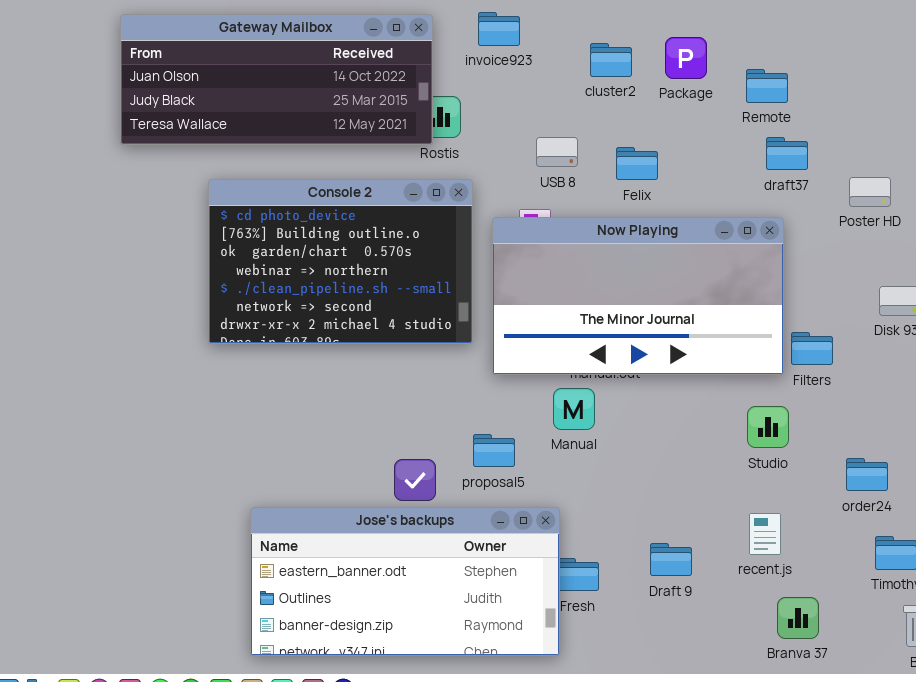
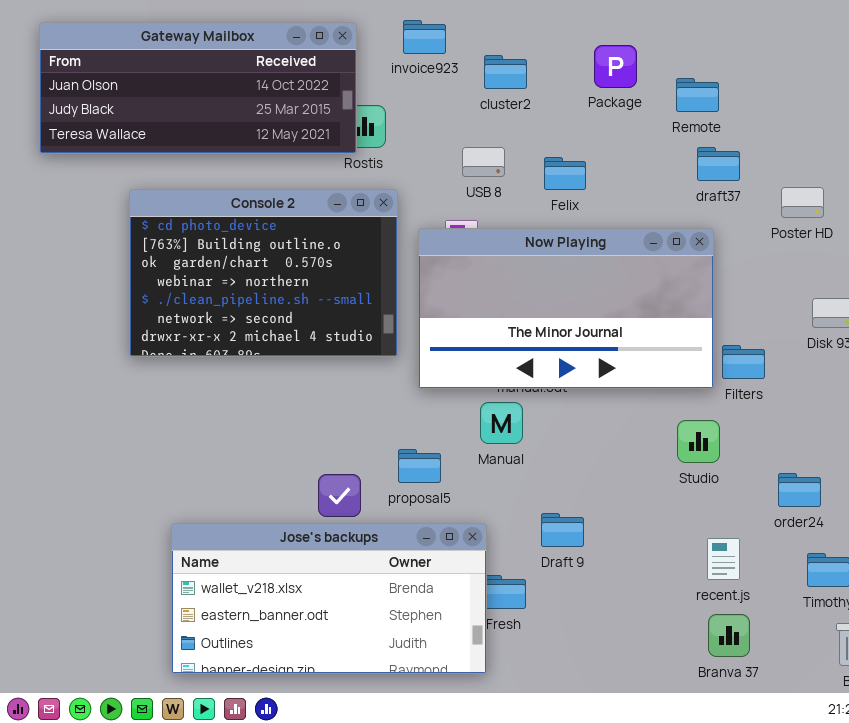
cluster2: [590,43,632,77] -> [484,55,527,89], moved
Jose's backups: [250,507,560,656] -> [171,523,487,674], scrolled up 1 row
recent.js: [749,513,781,555] -> [707,538,740,580], moved
Draft 9: [650,543,692,576] -> [541,513,584,547], moved

